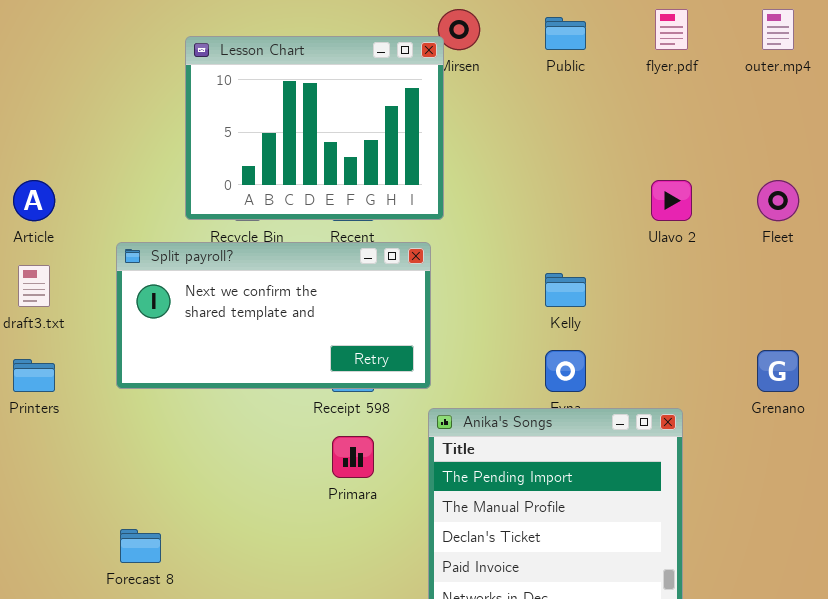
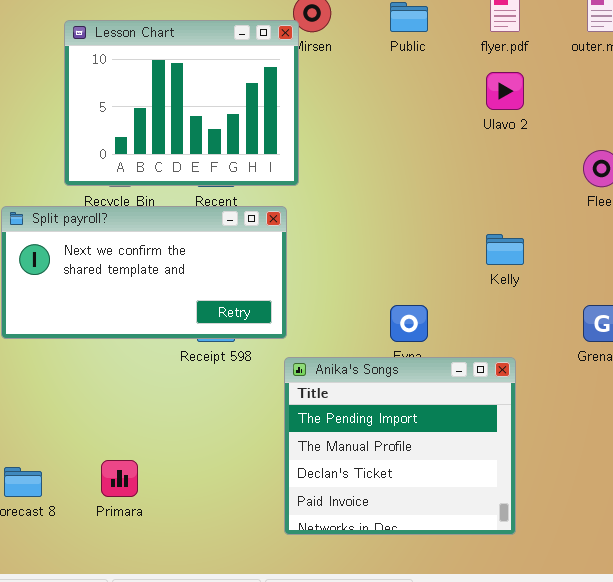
Ulavo 2: [651,180,692,221] -> [486,72,524,110], moved
Kelly: [545,273,586,307] -> [486,234,524,265], moved
Primara: [332,436,374,478] -> [101,460,138,497], moved

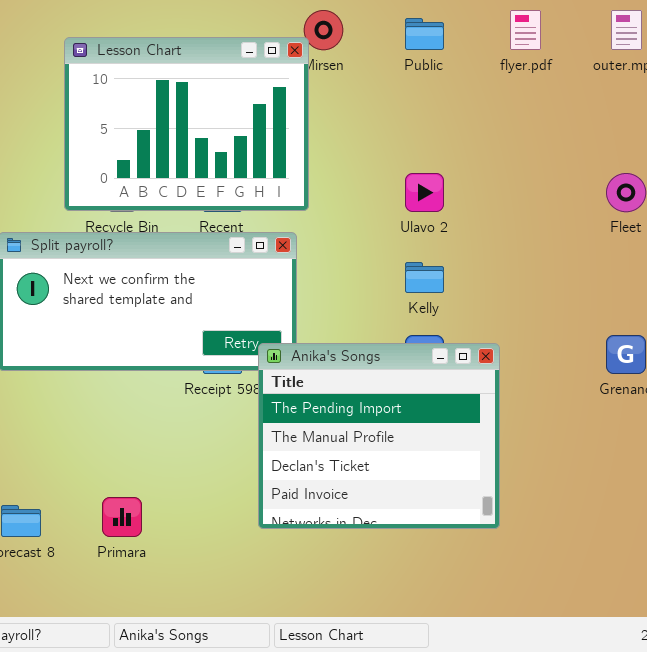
Ulavo 2: [486,72,524,110] -> [405,173,444,212], moved
Kelly: [486,234,524,265] -> [405,262,444,293], moved
Anika's Songs: [284,357,516,535] -> [258,343,500,529], moved

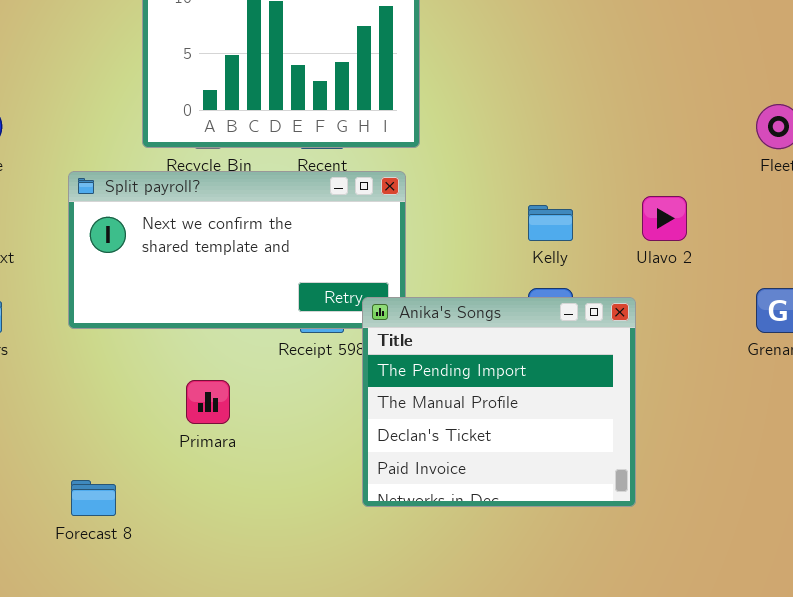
Ulavo 2: [405,173,444,212] -> [642,196,687,241], moved
Primara: [102,497,142,537] -> [186,380,230,424], moved

